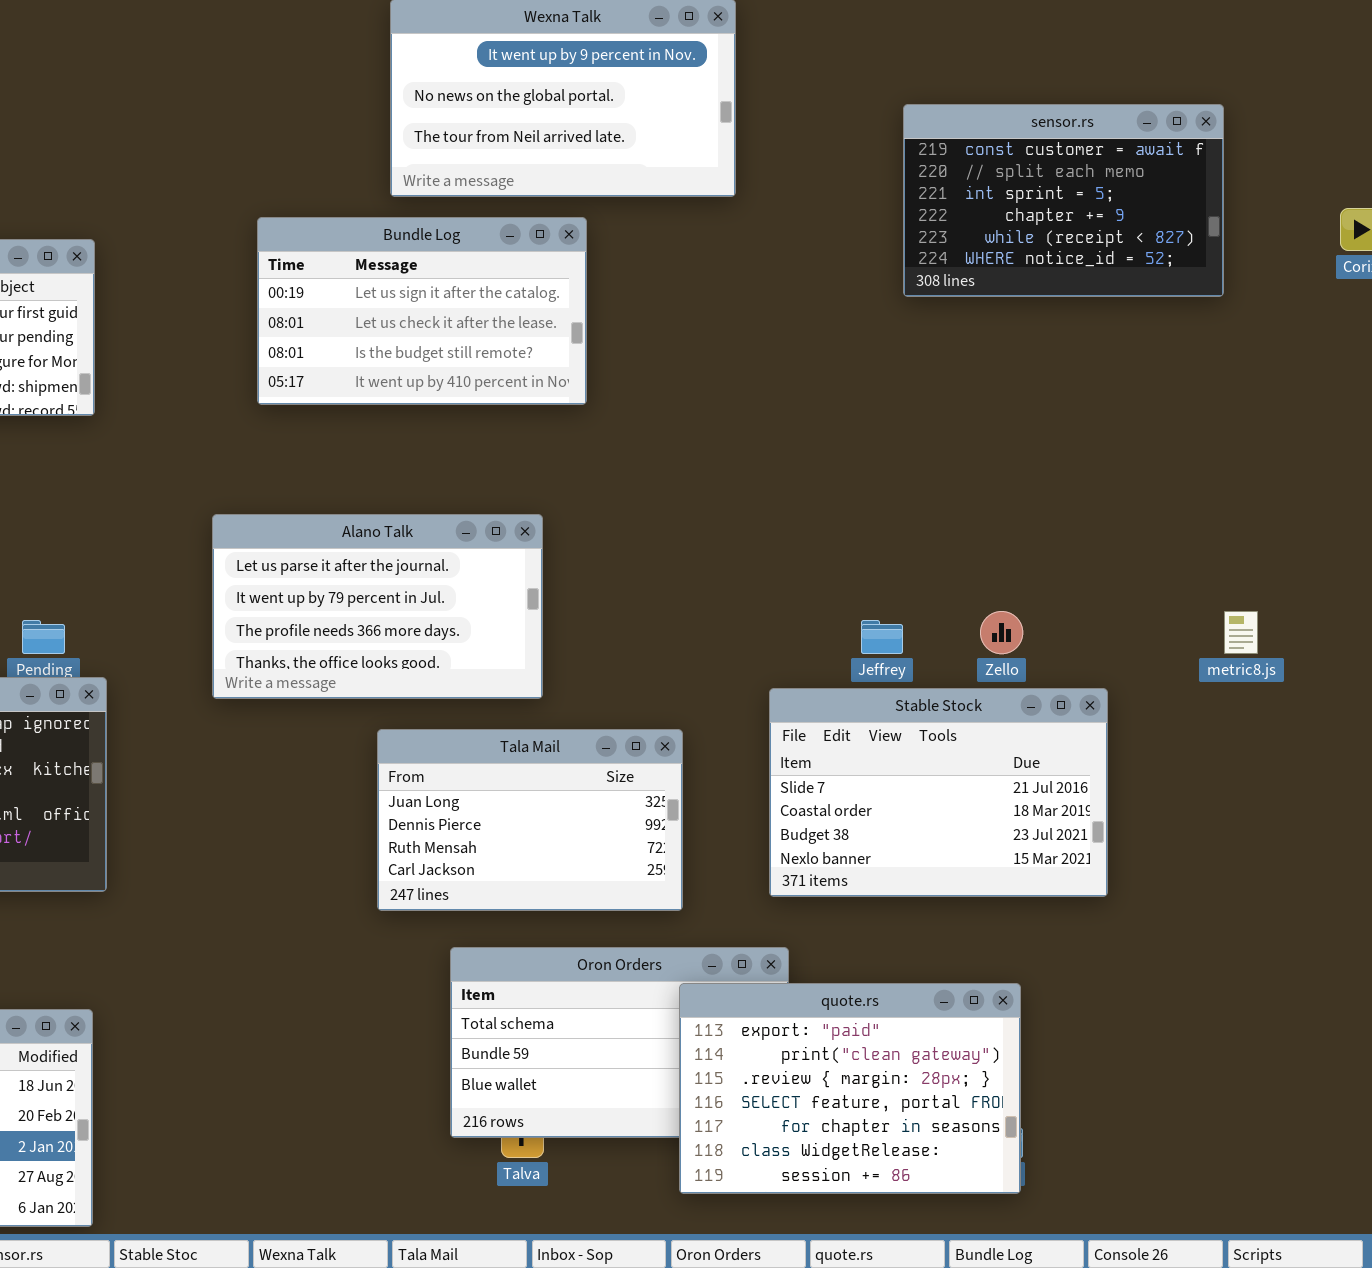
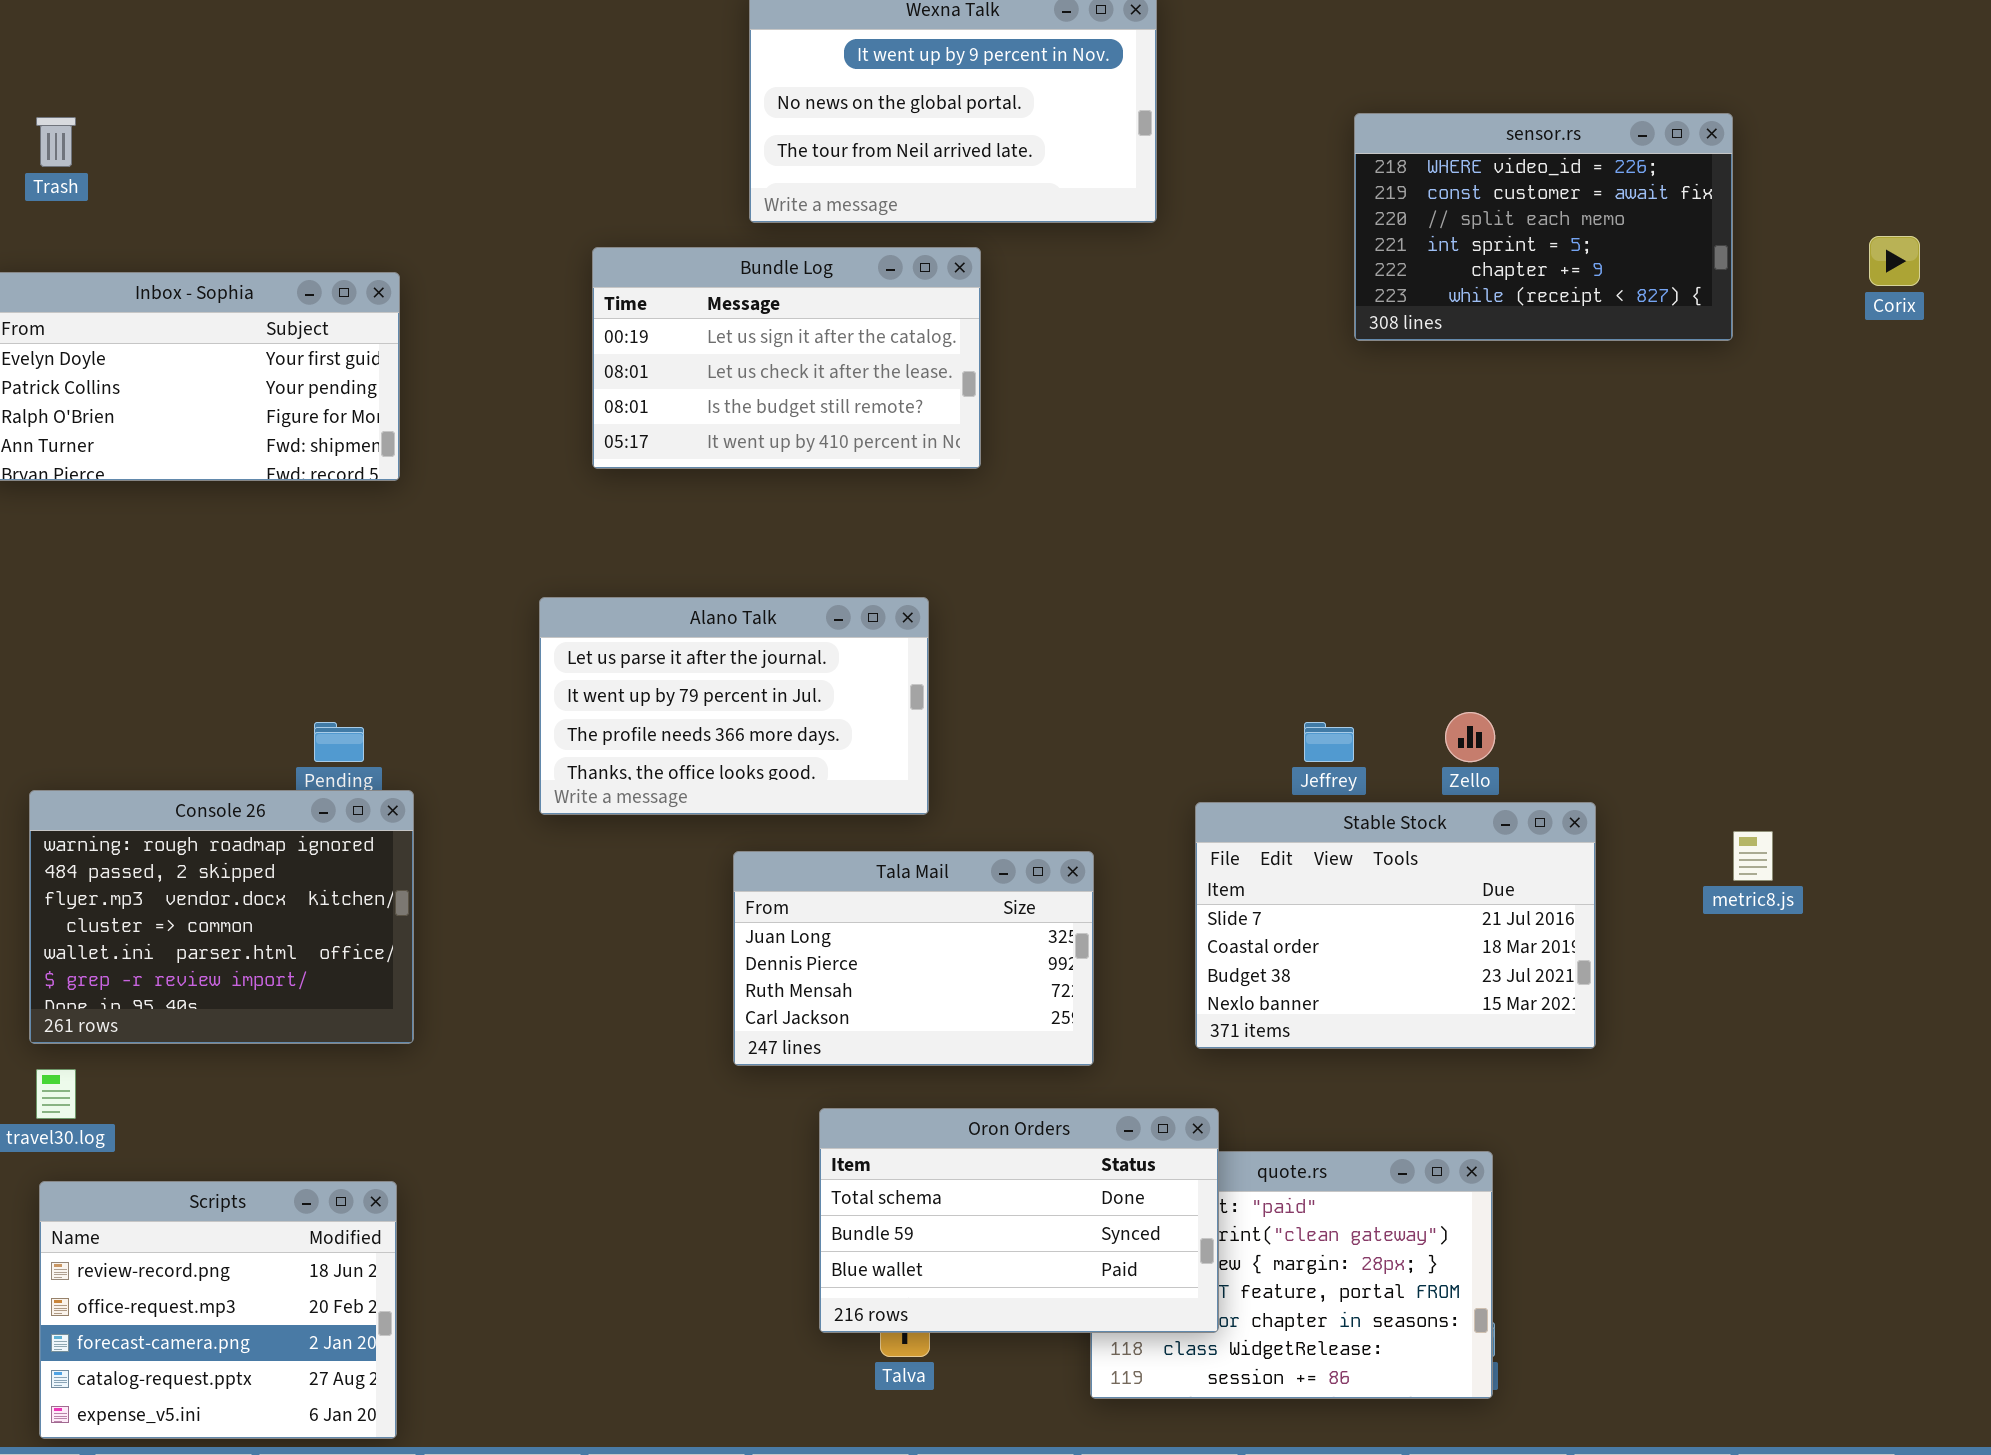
sensor.rs: [903,104,1224,297] -> [1354,113,1733,341], scrolled up 1 row
metric8.js: [1224,611,1258,654] -> [1733,831,1773,881], moved
Oron Orders: [450,947,789,1138] -> [819,1108,1219,1333], raised

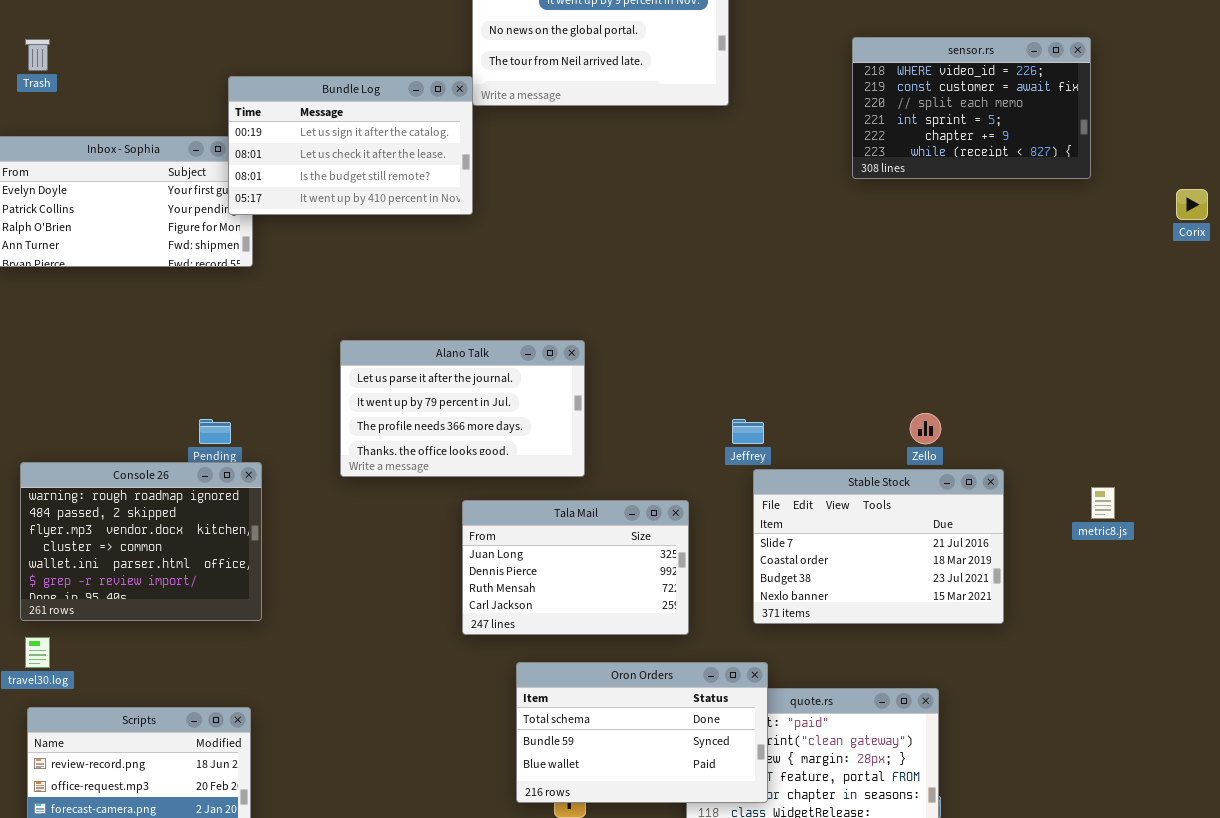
Corix: [1869,236,1920,286] -> [1176,189,1208,220], moved
Bundle Log: [592,247,981,469] -> [228,76,473,215], moved
Jeffrey: [1304,722,1354,762] -> [732,419,764,444], moved

